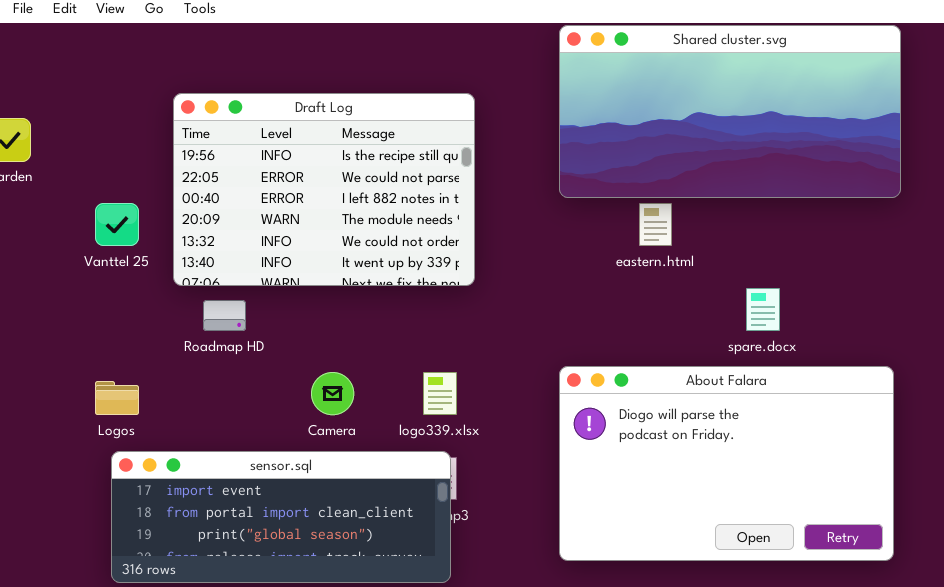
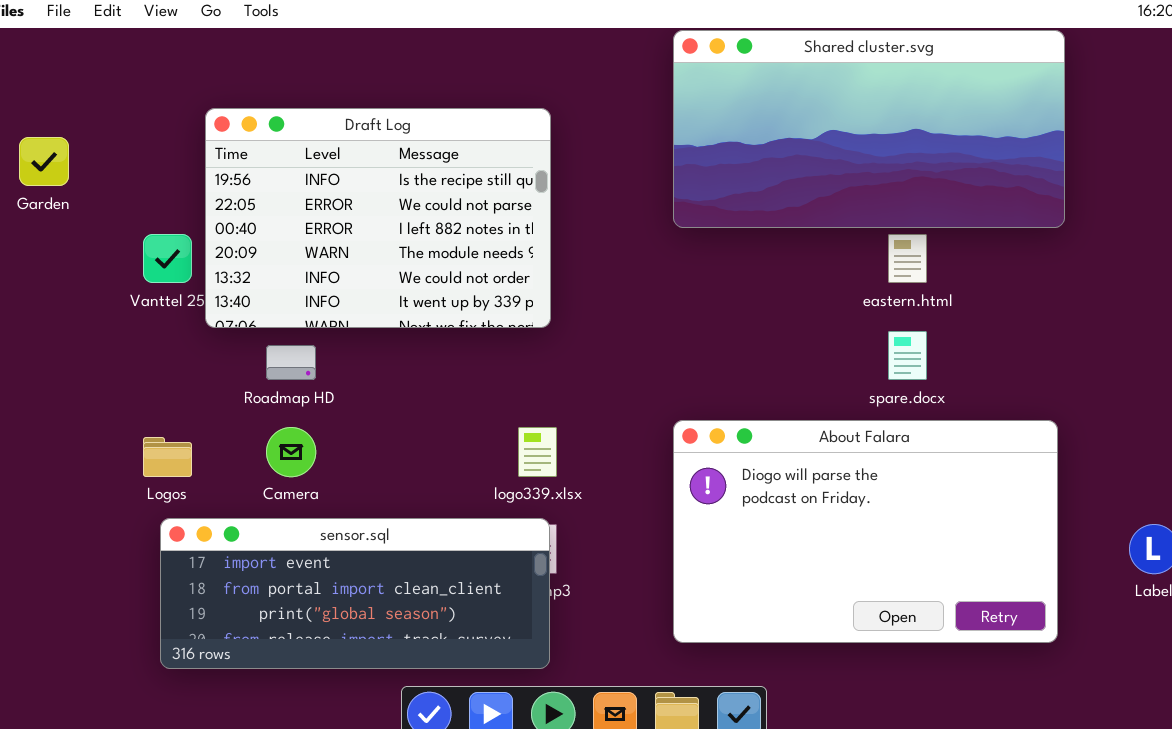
Draft Log: [173,93,475,286] -> [205,108,551,328], moved
eastern.html: [639,203,672,246] -> [888,234,927,283], moved
Camera: [311,372,354,415] -> [266,427,316,477], moved

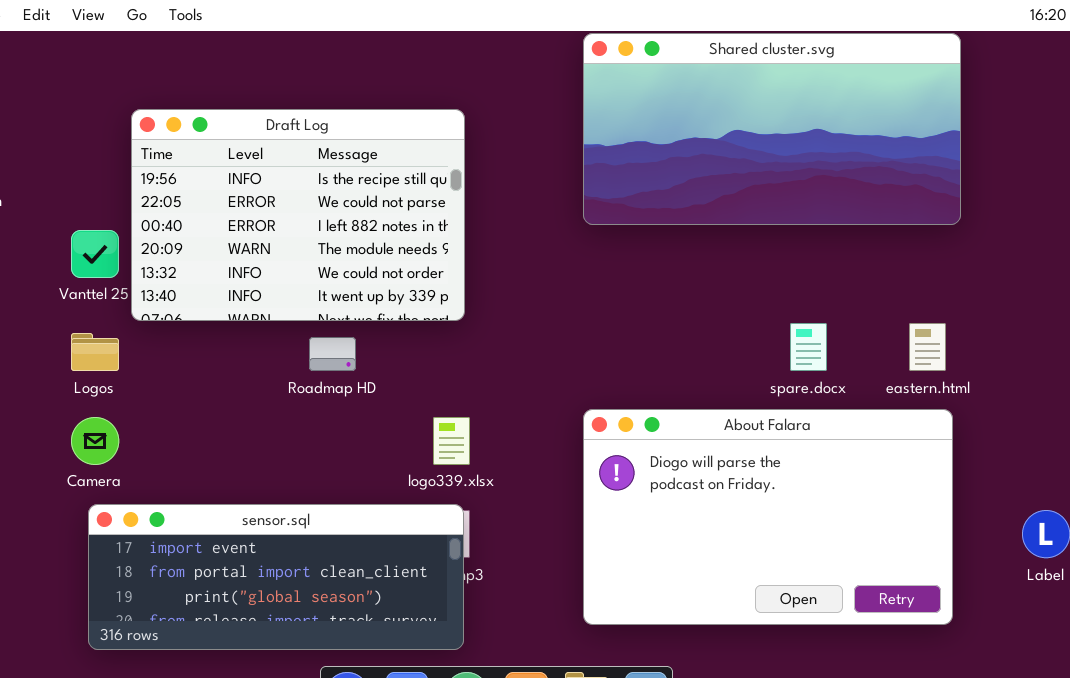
eastern.html: [888,234,927,283] -> [909,323,946,371], moved
Roadmap HD: [266,345,316,380] -> [309,337,356,371], moved
Camera: [266,427,316,477] -> [71,417,119,465], moved
Logos: [143,437,192,477] -> [71,333,119,371], moved

